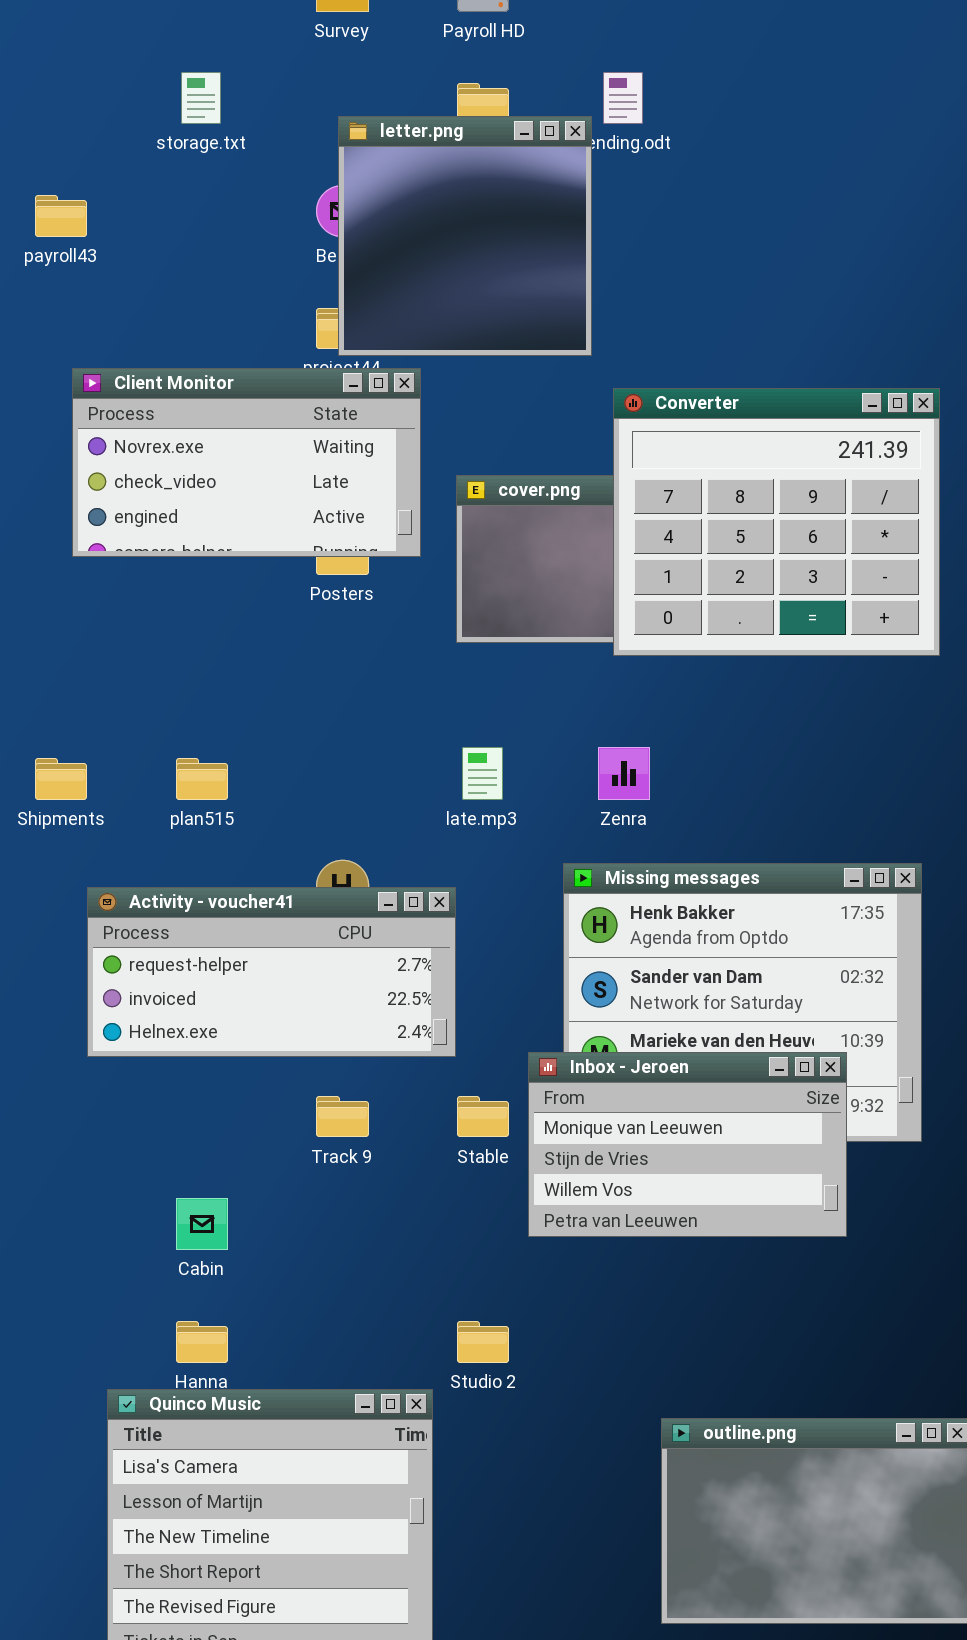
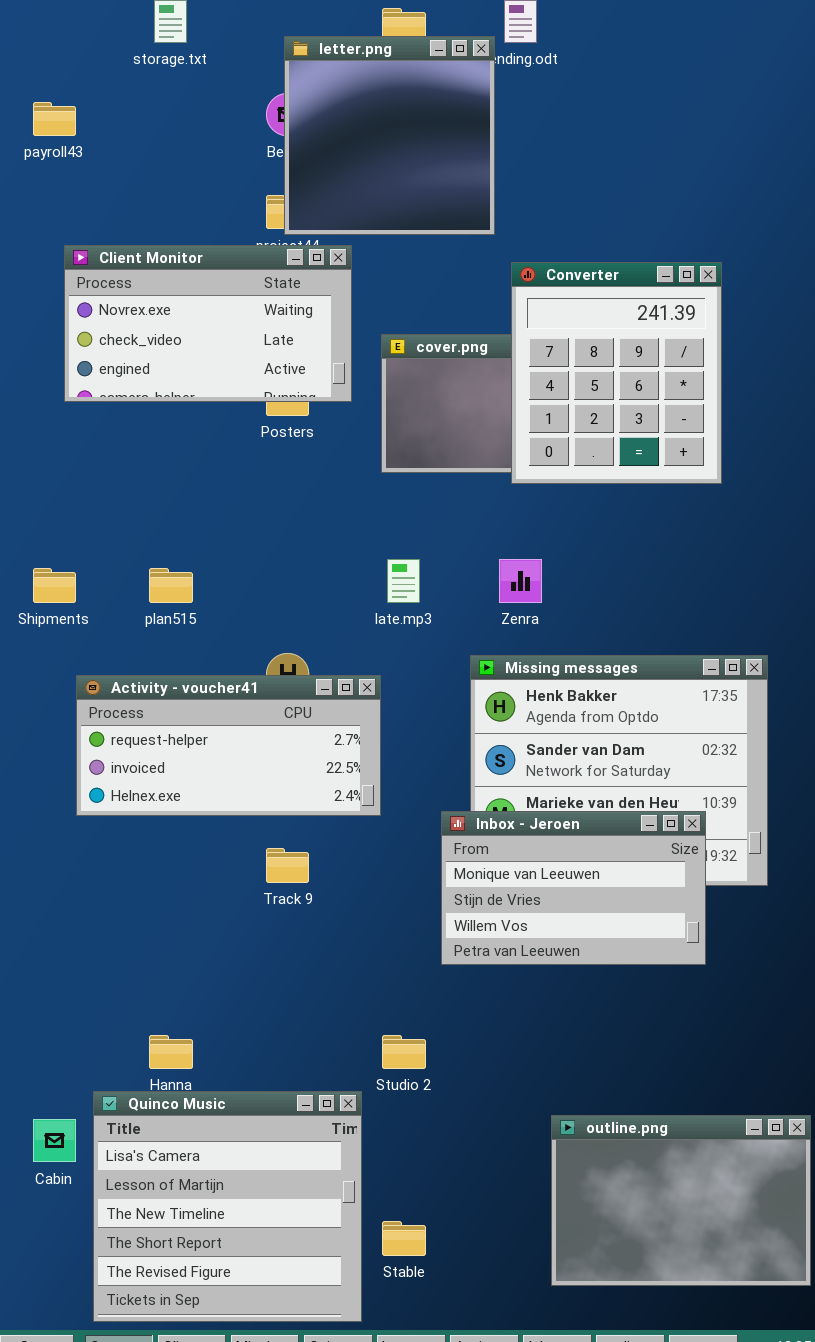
Converter: [613,388,940,656] -> [511,262,722,484], resized
Stable: [457,1096,509,1137] -> [382,1221,426,1256], moved
Cabin: [176,1198,228,1250] -> [33,1119,76,1162], moved

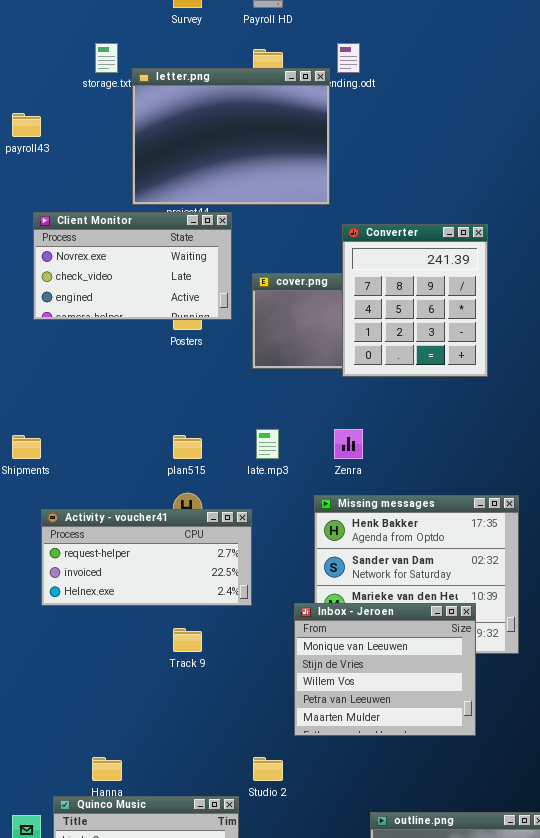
letter.png: [284,36,495,235] -> [132,68,330,205], resized
plan515: [149,568,193,603] -> [173,435,202,459], moved
Inbox - Jeroen: [441,811,706,965] -> [294,603,476,736], resized

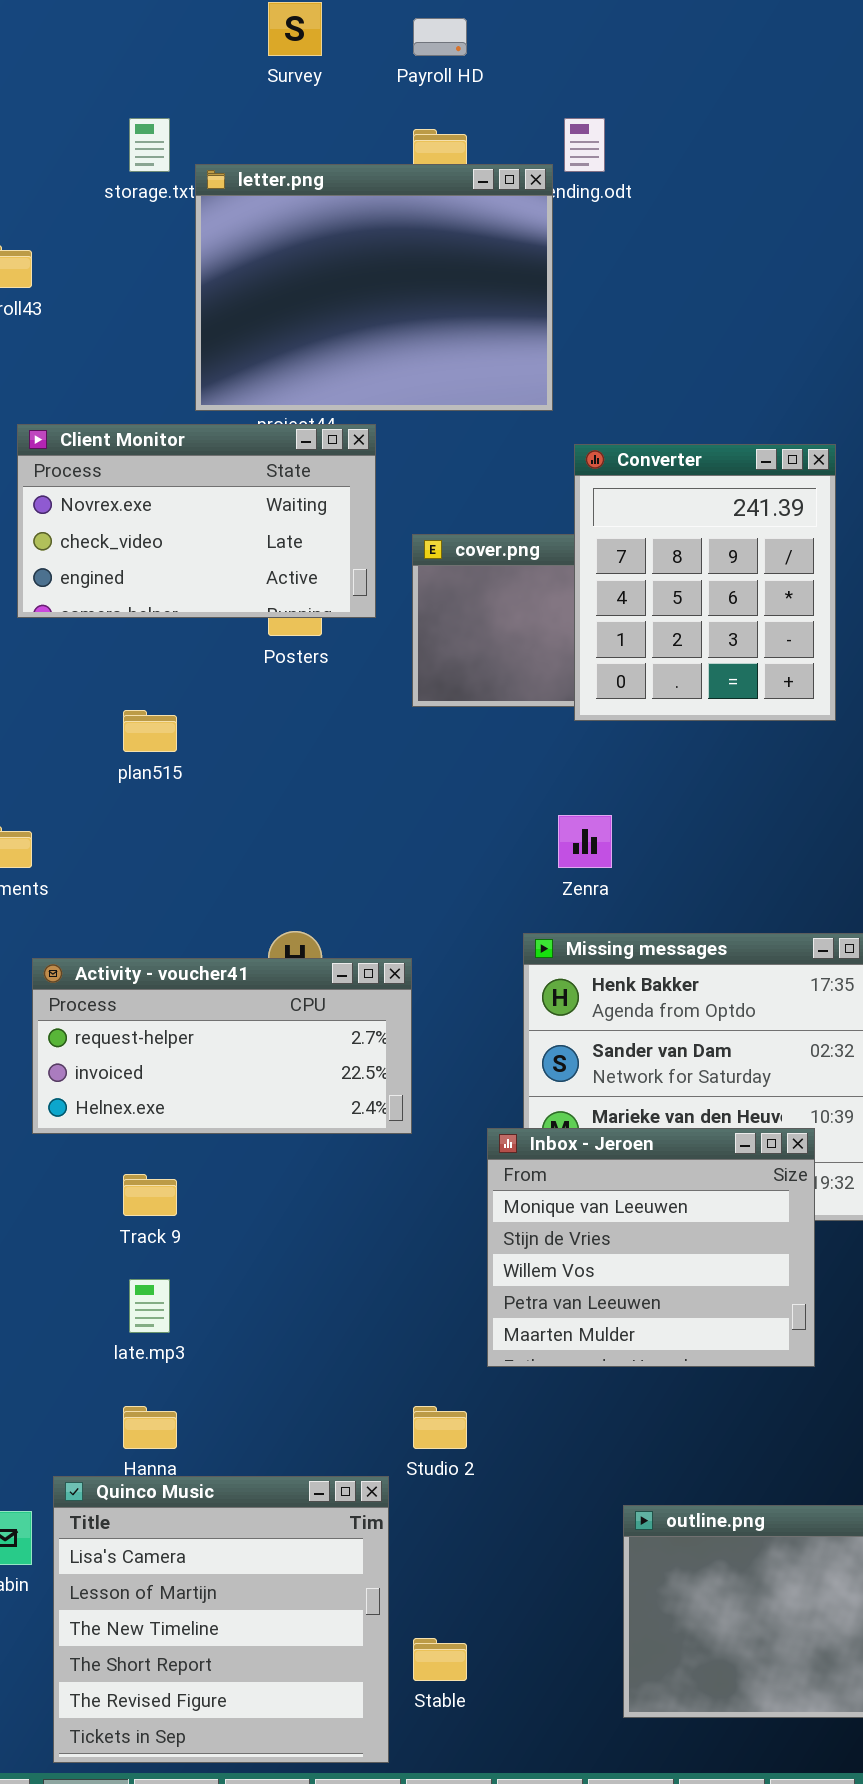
late.mp3: [256,429,279,459] -> [129,1279,170,1333], moved
plan515: [173,435,202,459] -> [123,710,177,752], moved
Track 9: [173,628,202,652] -> [123,1174,177,1216], moved

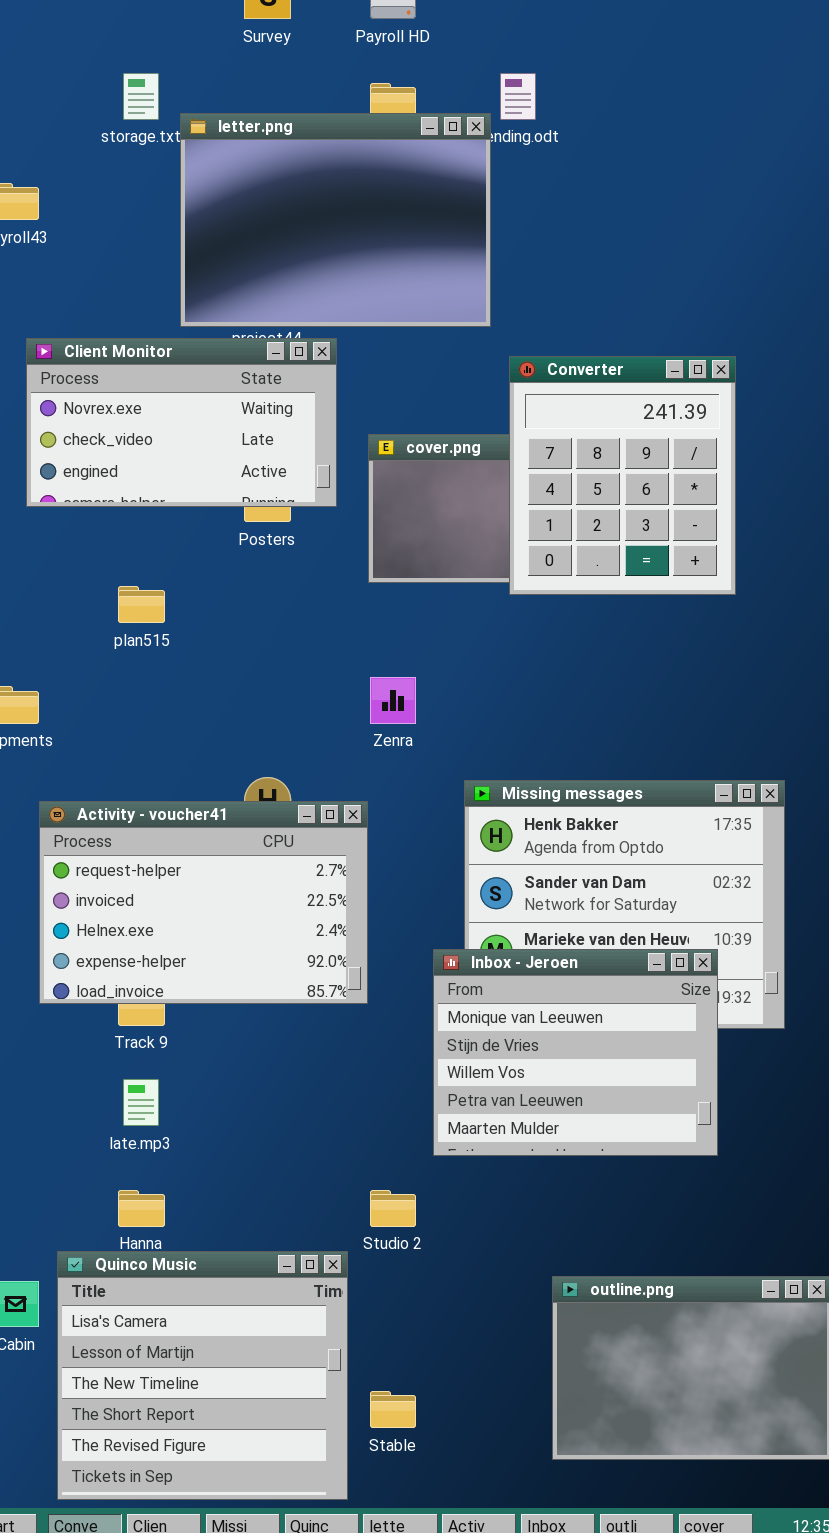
Zenra: [558,815,612,868] -> [370,677,416,724], moved
Activity - voucher41: [32,958,412,1134] -> [39,801,368,1004], resized

